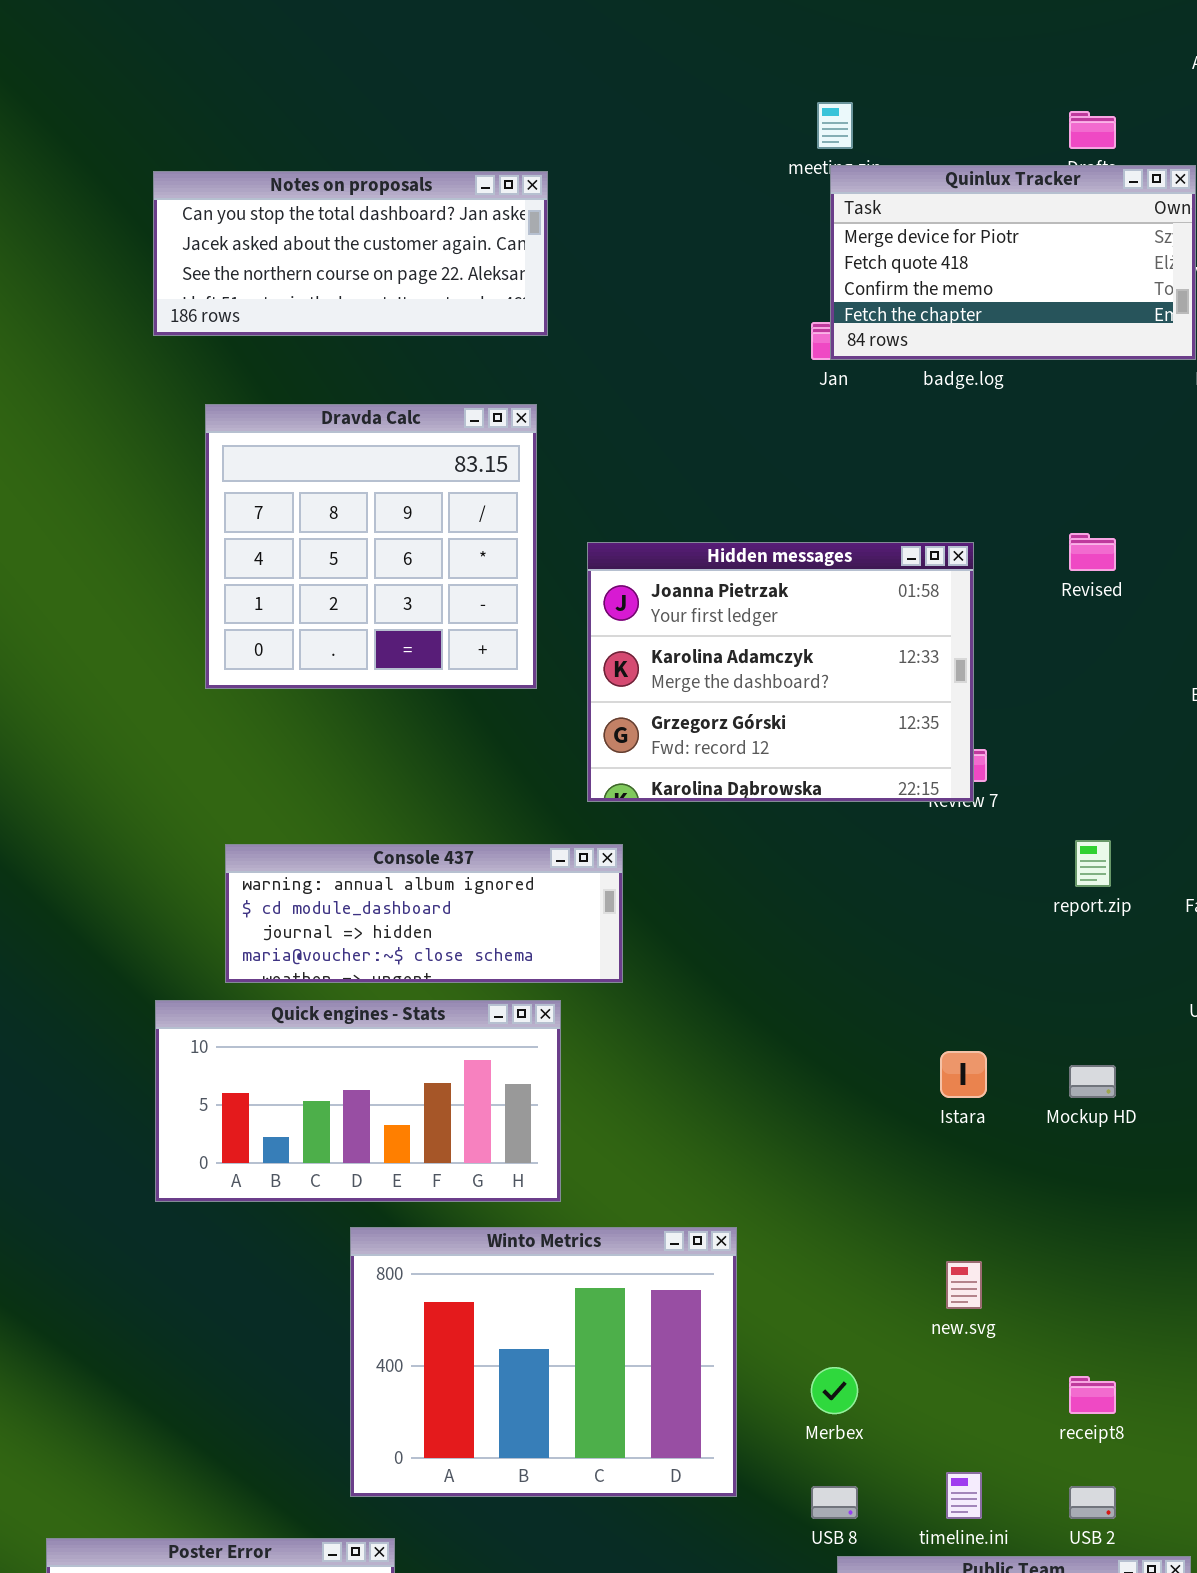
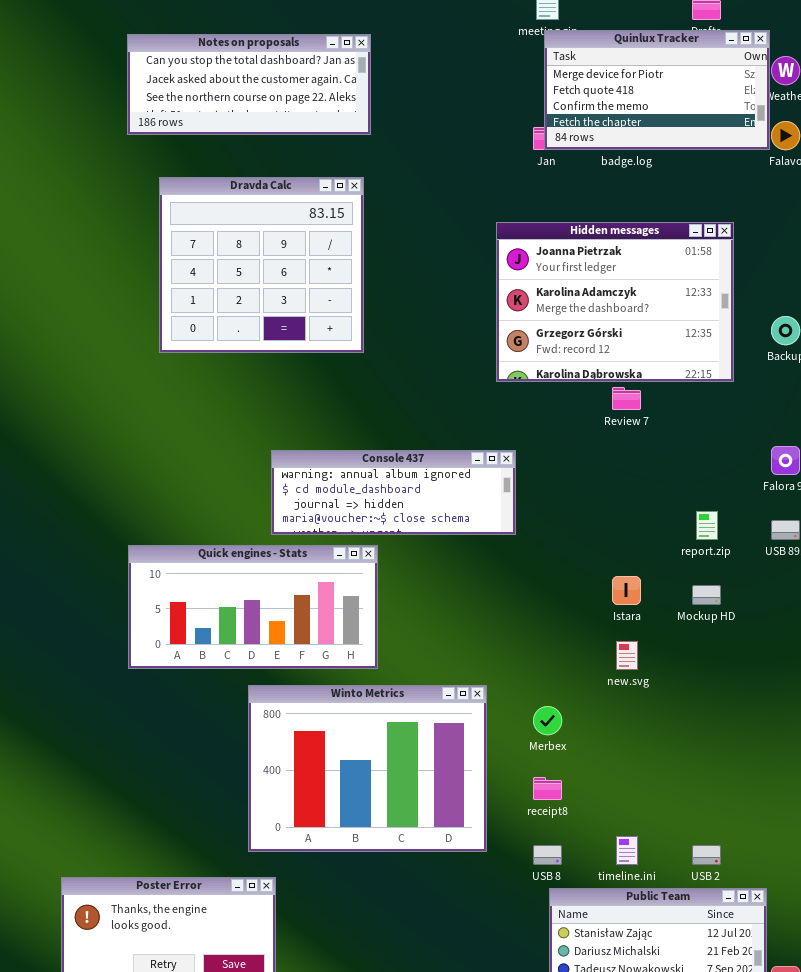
Hidden messages: [587,542,974,802] -> [496,222,734,382], moved
report.zip: [1075,840,1111,887] -> [696,511,718,540], moved
Console 437: [225,844,623,983] -> [271,450,516,535], moved
new.svg: [946,1261,982,1309] -> [616,641,638,670], moved
Merbex: [811,1367,858,1414] -> [533,706,562,735], moved
receipt8: [1069,1376,1116,1414] -> [533,777,562,800], moved

